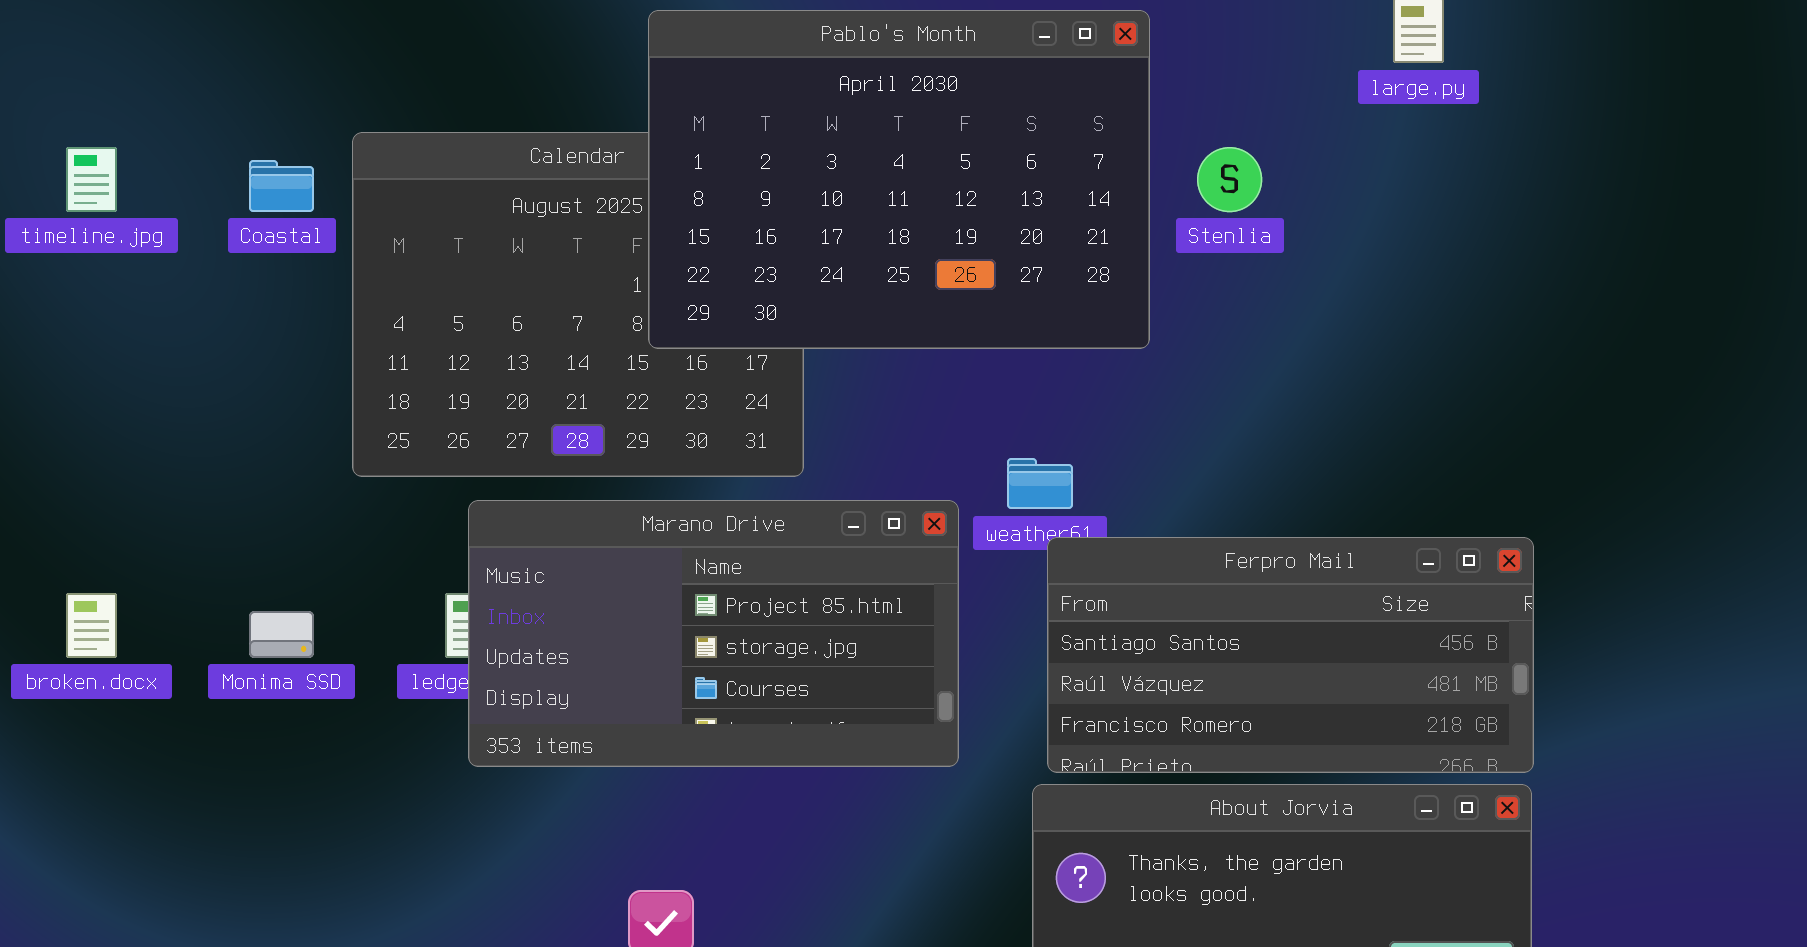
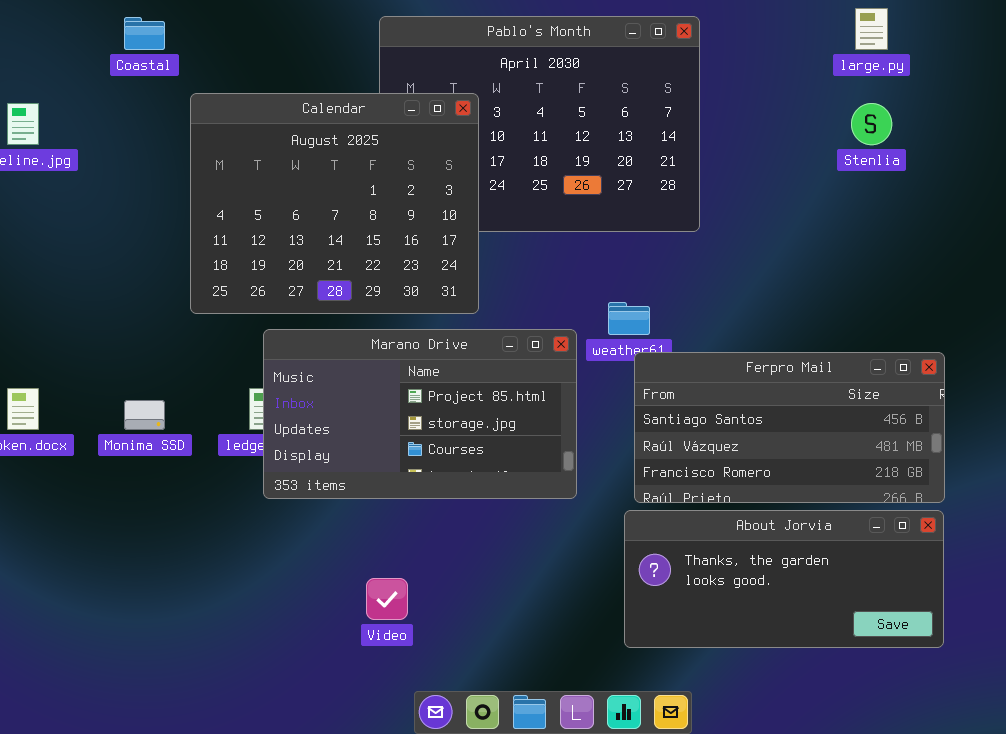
Calendar: [352,132,804,477] -> [190,93,479,314], raised
Stenlia: [1197,147,1262,212] -> [851,103,892,145], moved
Coastal: [249,160,314,212] -> [124,17,165,50], moved

